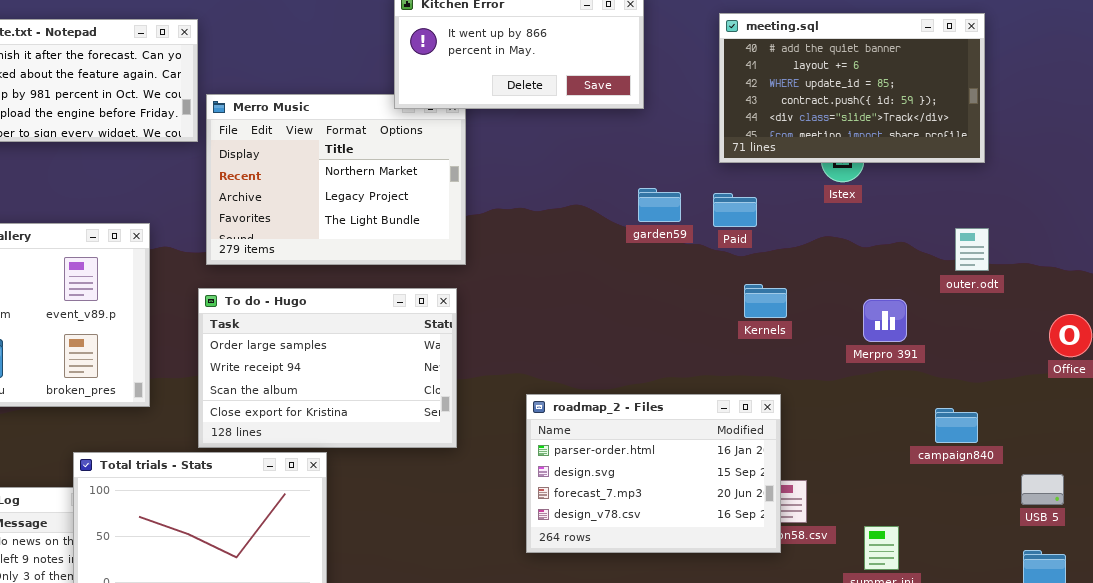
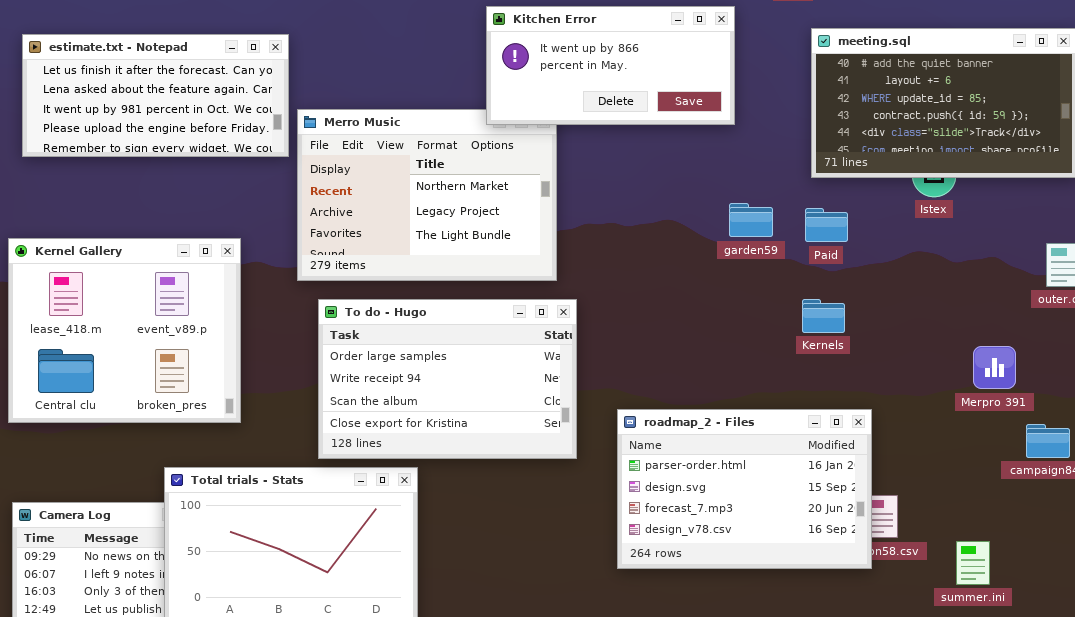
Kernels: [744,284,787,318] -> [802,299,845,333], moved
To do - Hugo: [198,288,457,448] -> [318,299,577,459], moved
Merpro 391: [863,299,907,342] -> [973,346,1016,389], moved

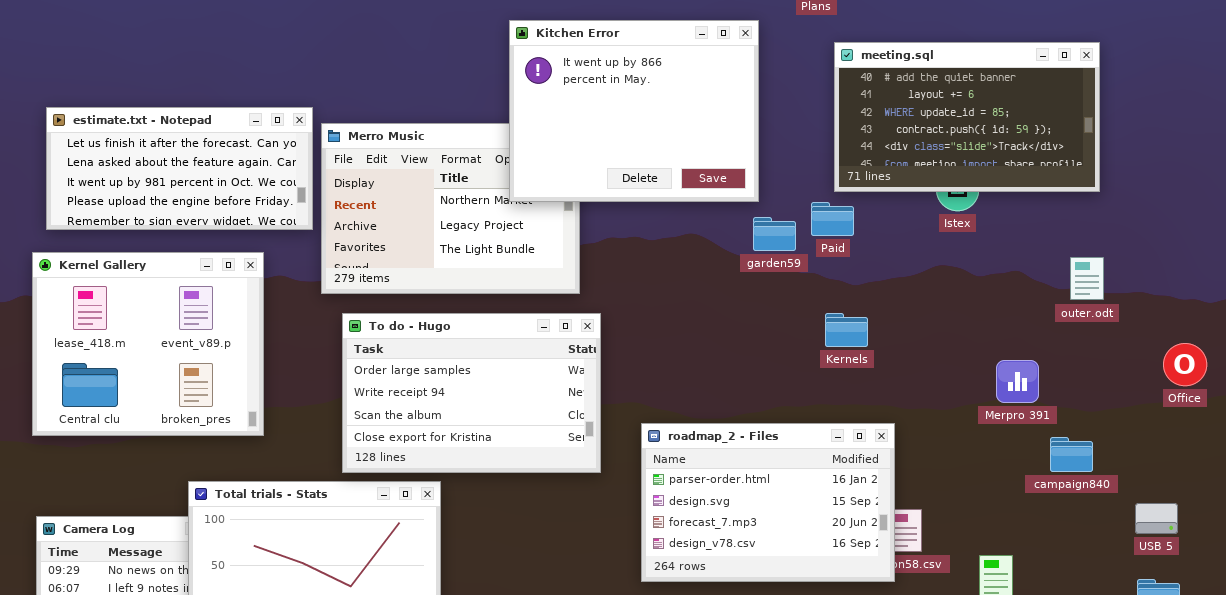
Kitchen Error: [486,6,735,125] -> [509,20,759,202], resized
estimate.txt - Notepad: [22,34,289,157] -> [46,107,313,230], moved
Paid: [805,208,848,242] -> [811,202,854,236], moved

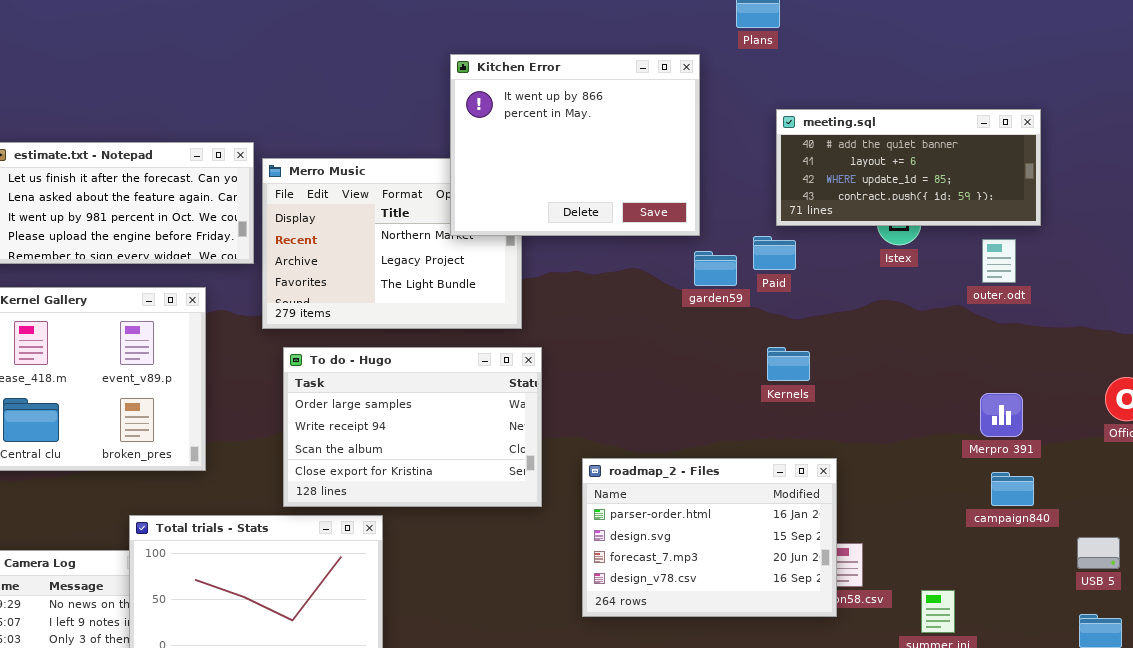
meeting.sql: [834,42,1100,192] -> [776,109,1041,226], resized
outer.odt: [1070,257,1104,300] -> [982,239,1016,283], moved
Merpro 391: [996,360,1039,403] -> [980,393,1023,437], moved

